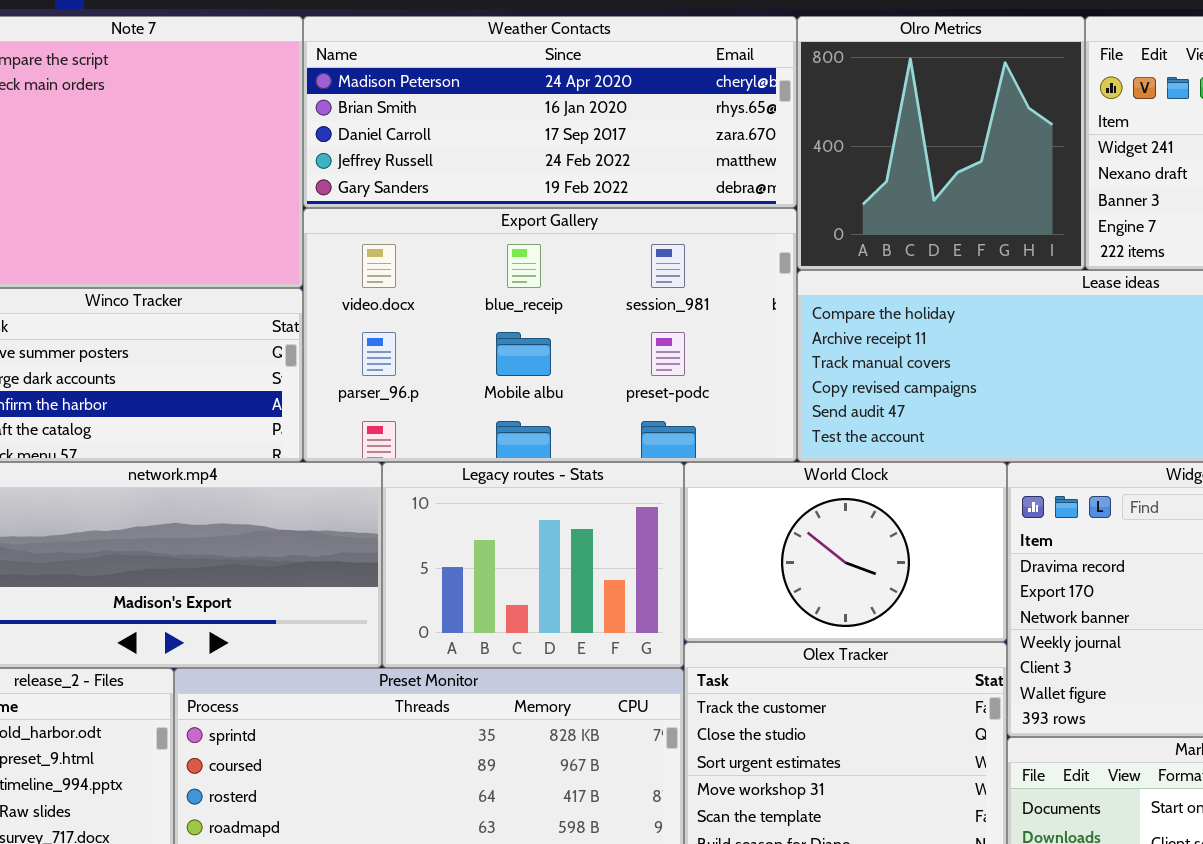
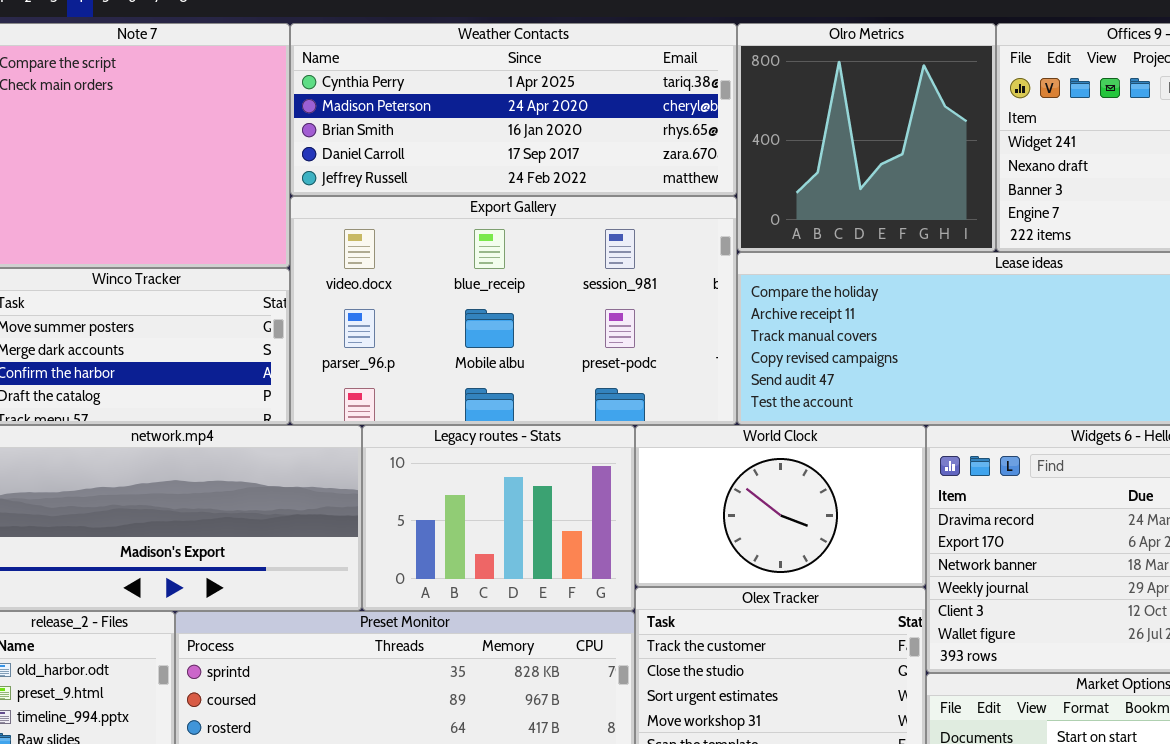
Weather Contacts: [303,16,797,208] -> [290,23,737,196], scrolled up 1 row

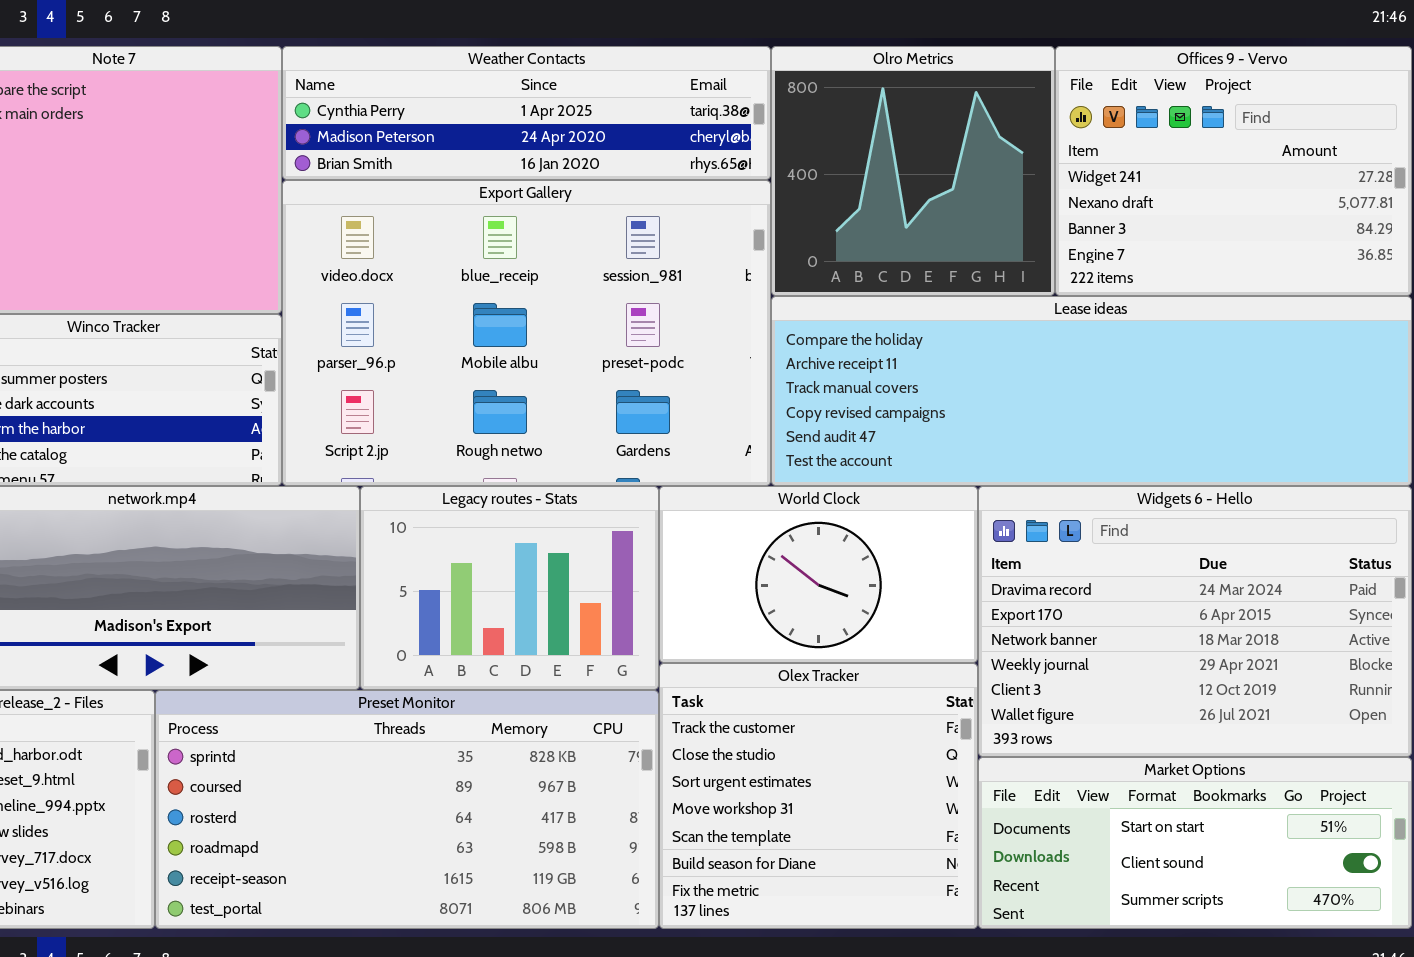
Weather Contacts: [290,23,737,196] -> [282,46,771,180], resized
Export Gallery: [290,196,737,425] -> [282,180,771,486], resized

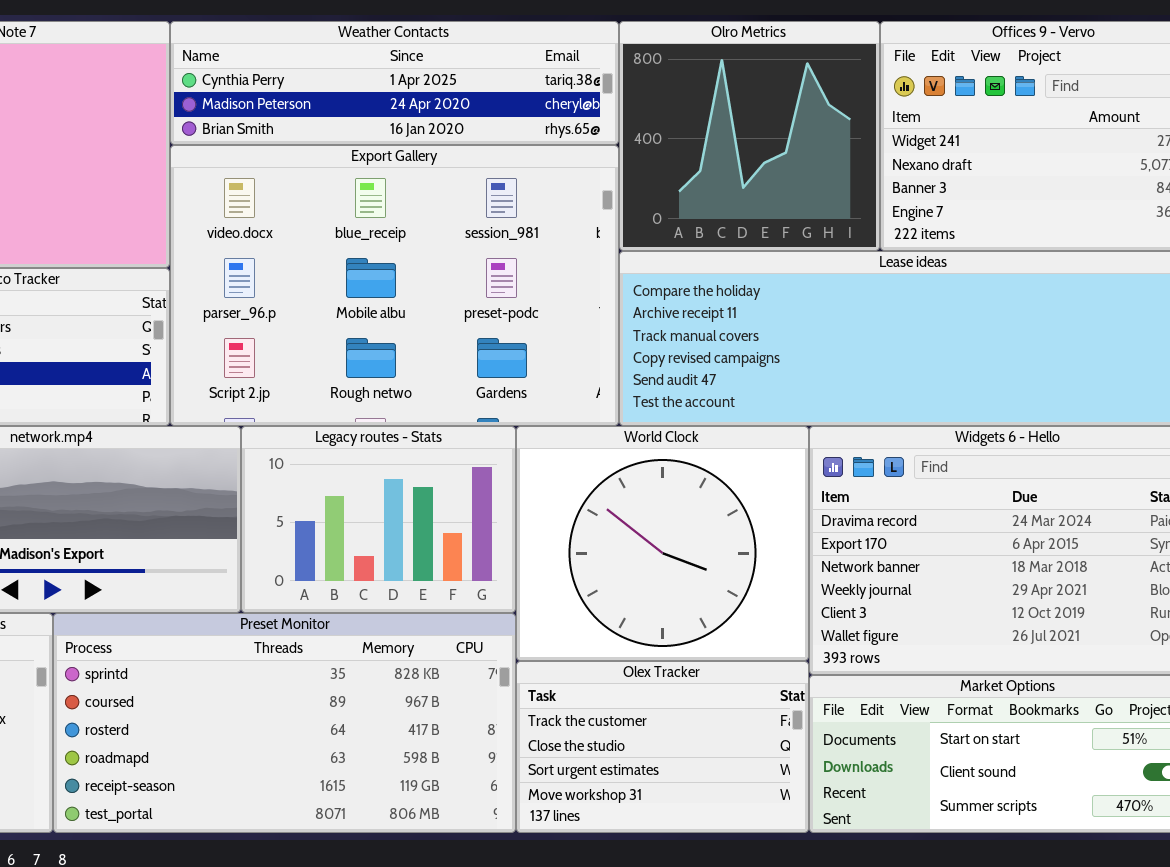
World Clock: [659,486,978,663] -> [516,426,809,661], resized
Olex Tracker: [659,663,978,929] -> [516,661,809,833], resized

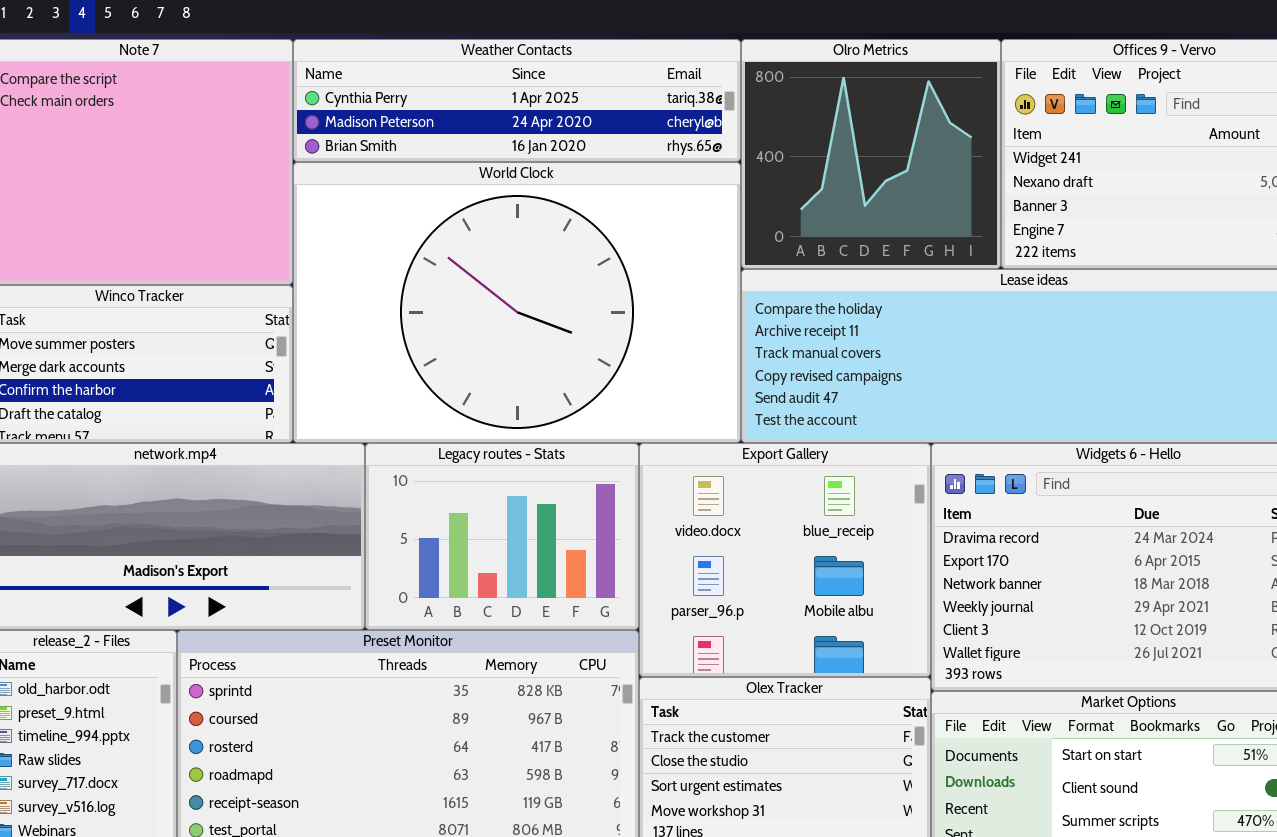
Export Gallery: [170,145,619,426] -> [639,443,931,677], moved, resized
World Clock: [516,426,809,661] -> [293,162,741,443], moved, resized

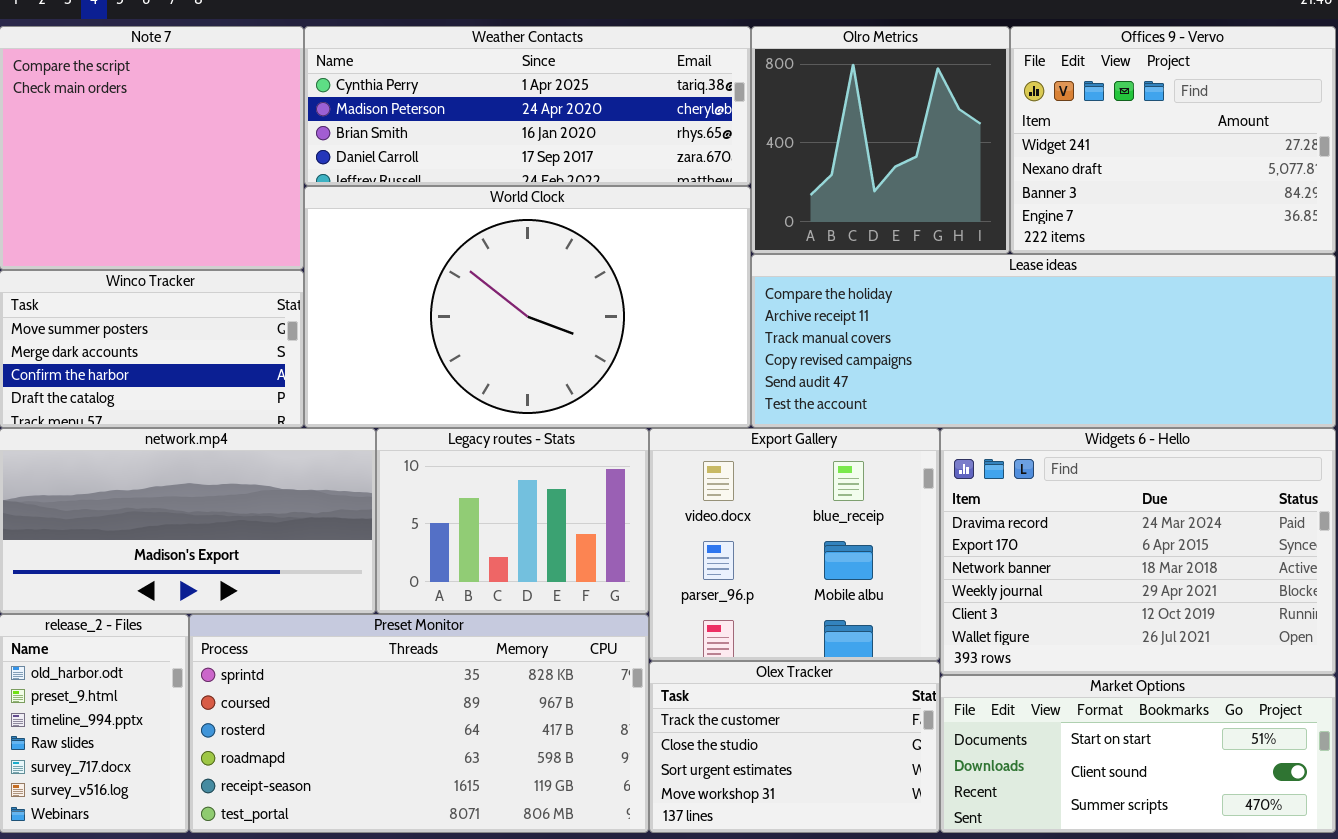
Weather Contacts: [293,39,741,162] -> [304,26,751,186], resized
World Clock: [293,162,741,443] -> [304,186,751,428], resized

